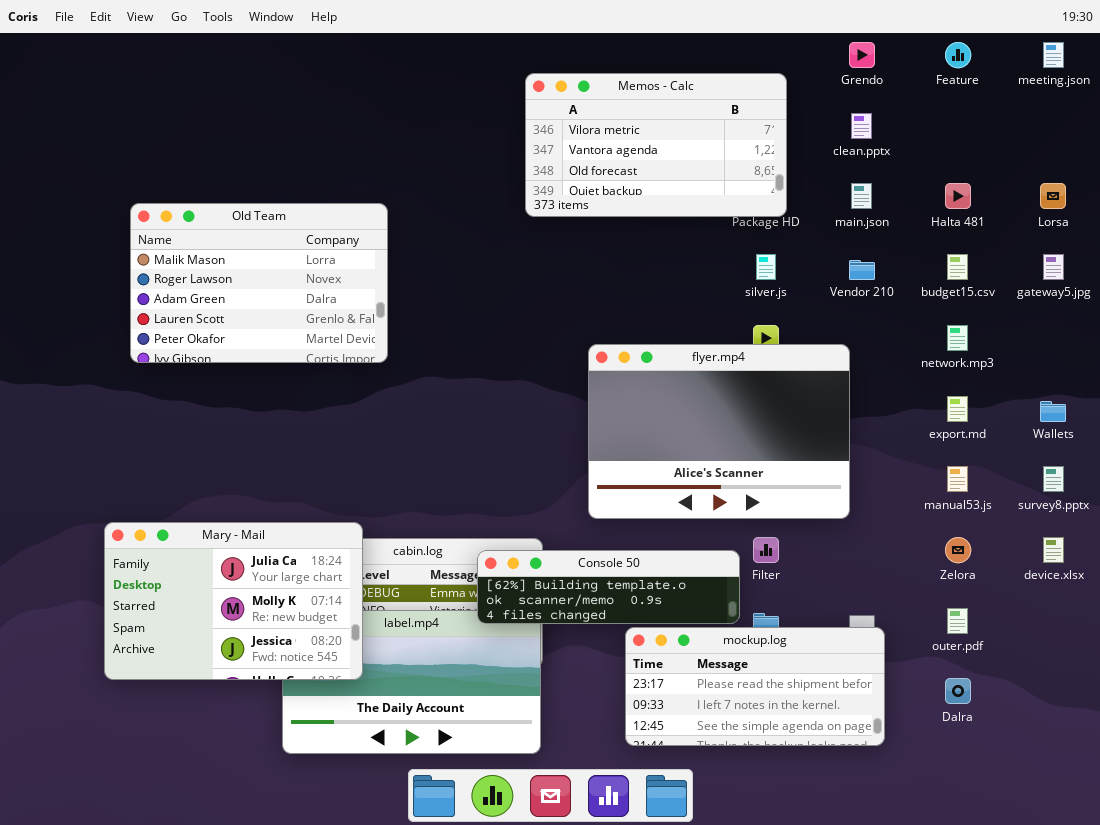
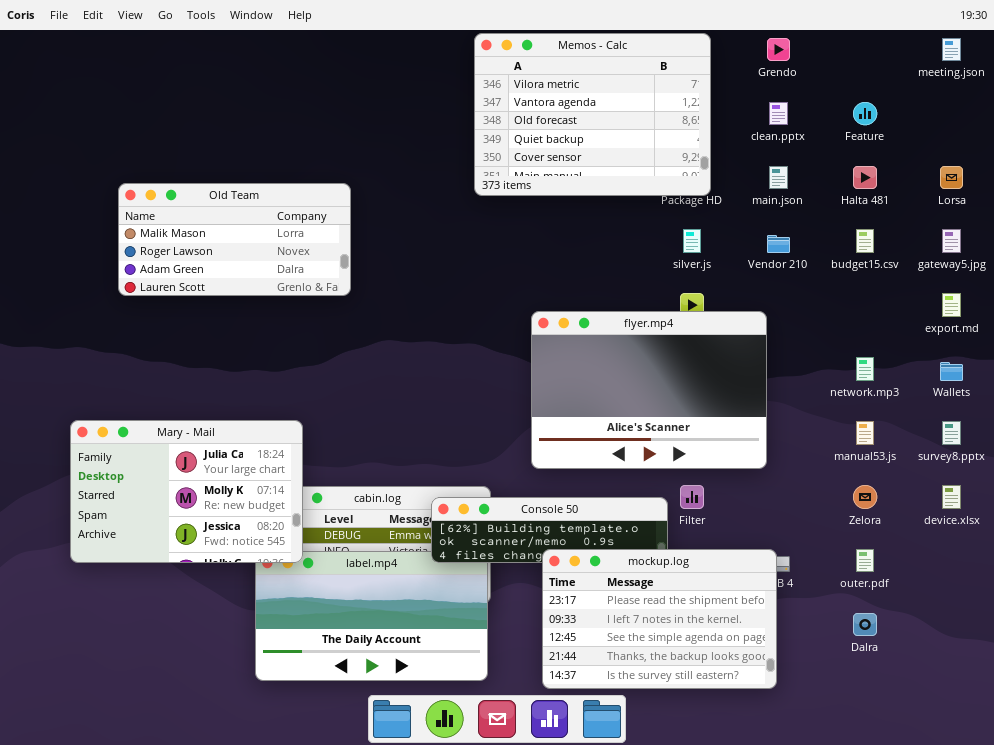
Feature: [945,42,971,68] -> [853,102,877,125], moved
Memos - Calc: [525,73,787,217] -> [474,33,711,196], resized
Old Team: [130,203,388,363] -> [118,183,351,296], resized
network.mp3: [947,325,968,351] -> [856,357,874,381], moved
export.md: [947,396,968,422] -> [942,293,961,317], moved
Mary - Mail: [104,522,363,680] -> [70,420,303,563], moved
mockup.log: [625,627,885,746] -> [542,549,777,689], moved, resized

